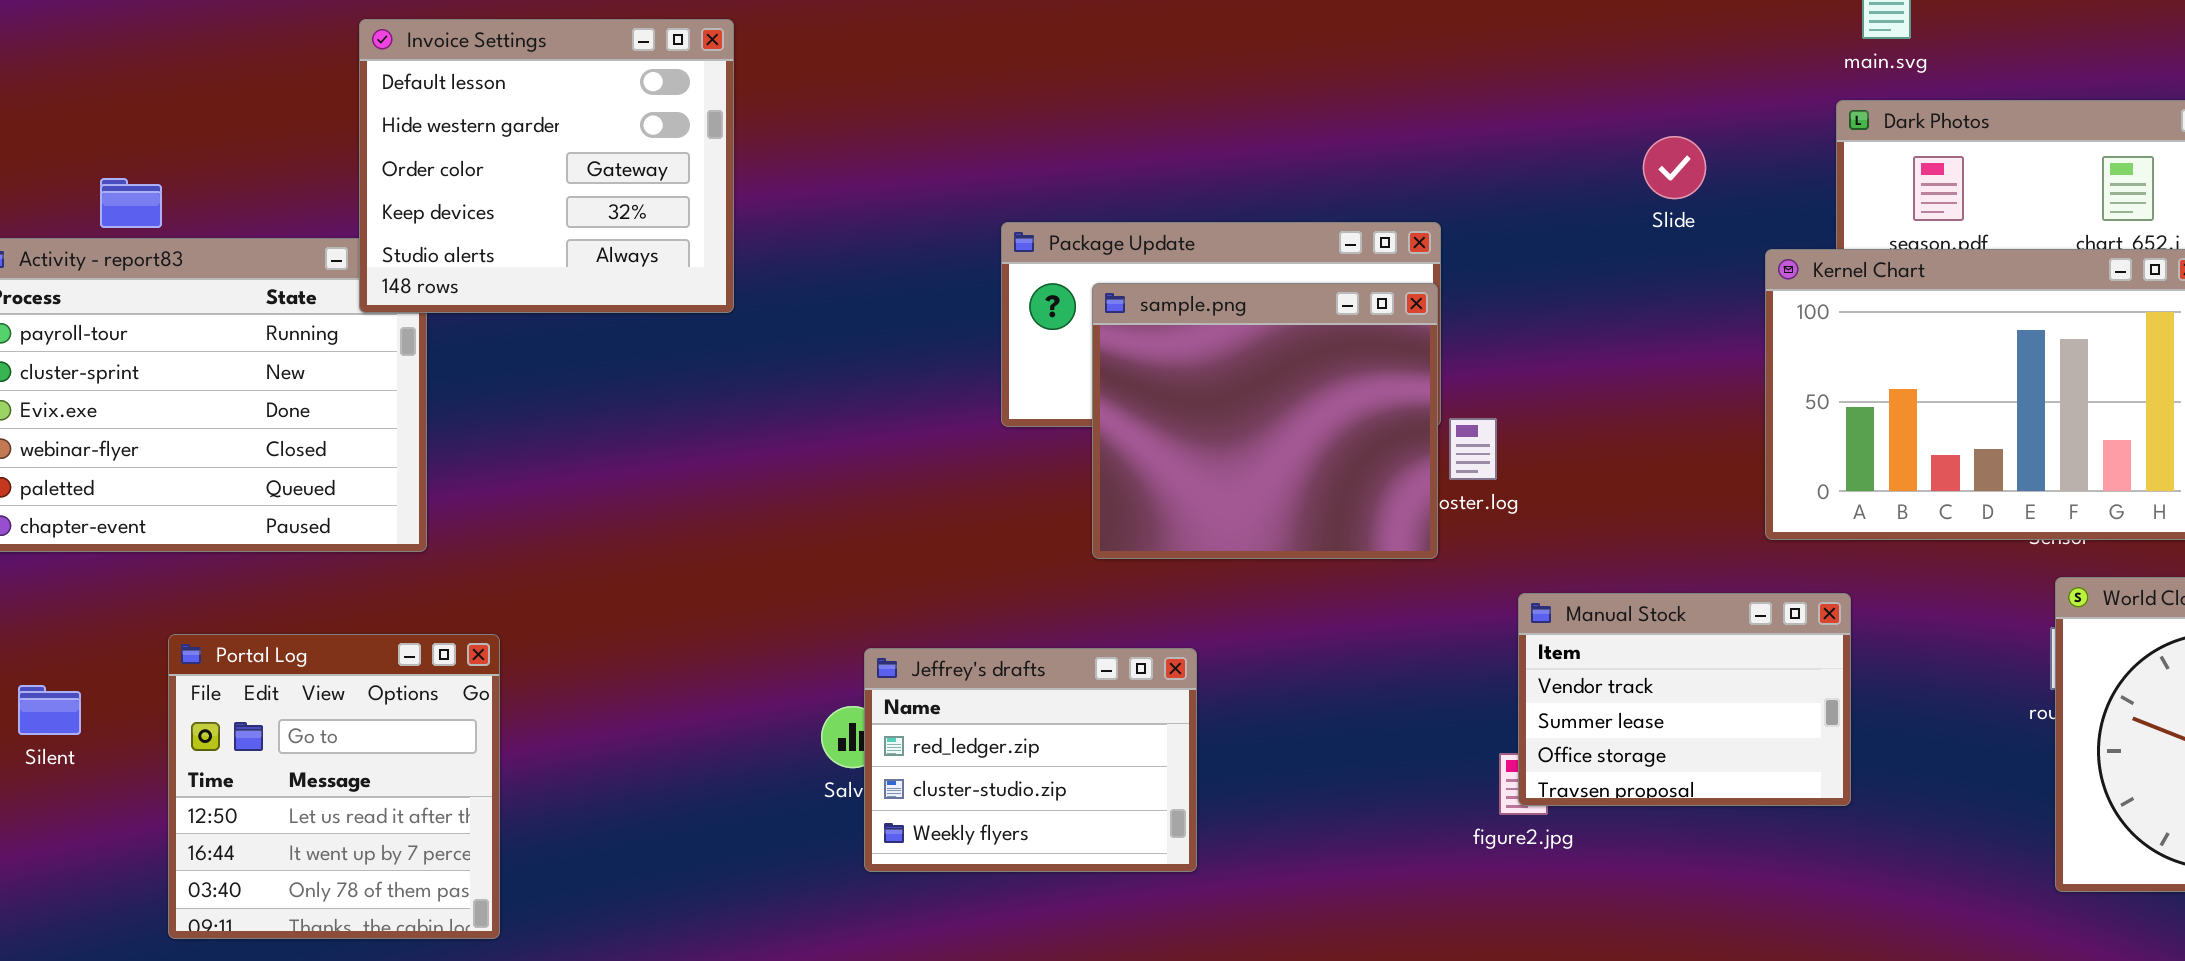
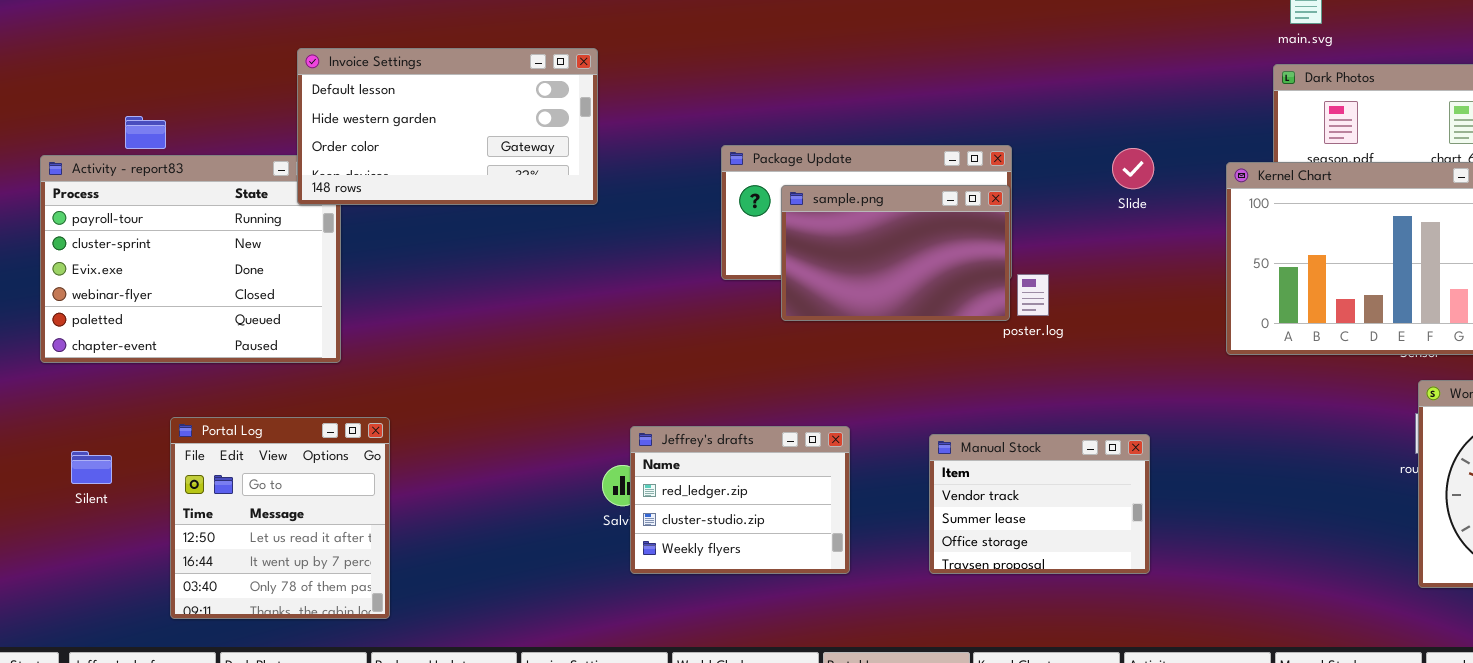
Invoice Settings: [359,19,734,313] -> [297,48,598,205], resized
Slide: [1643,136,1706,199] -> [1112,148,1154,189], moved
sample.png: [1092,283,1438,559] -> [781,185,1010,321], resized
Manual Stock: [1518,593,1851,806] -> [929,434,1150,574], moved

